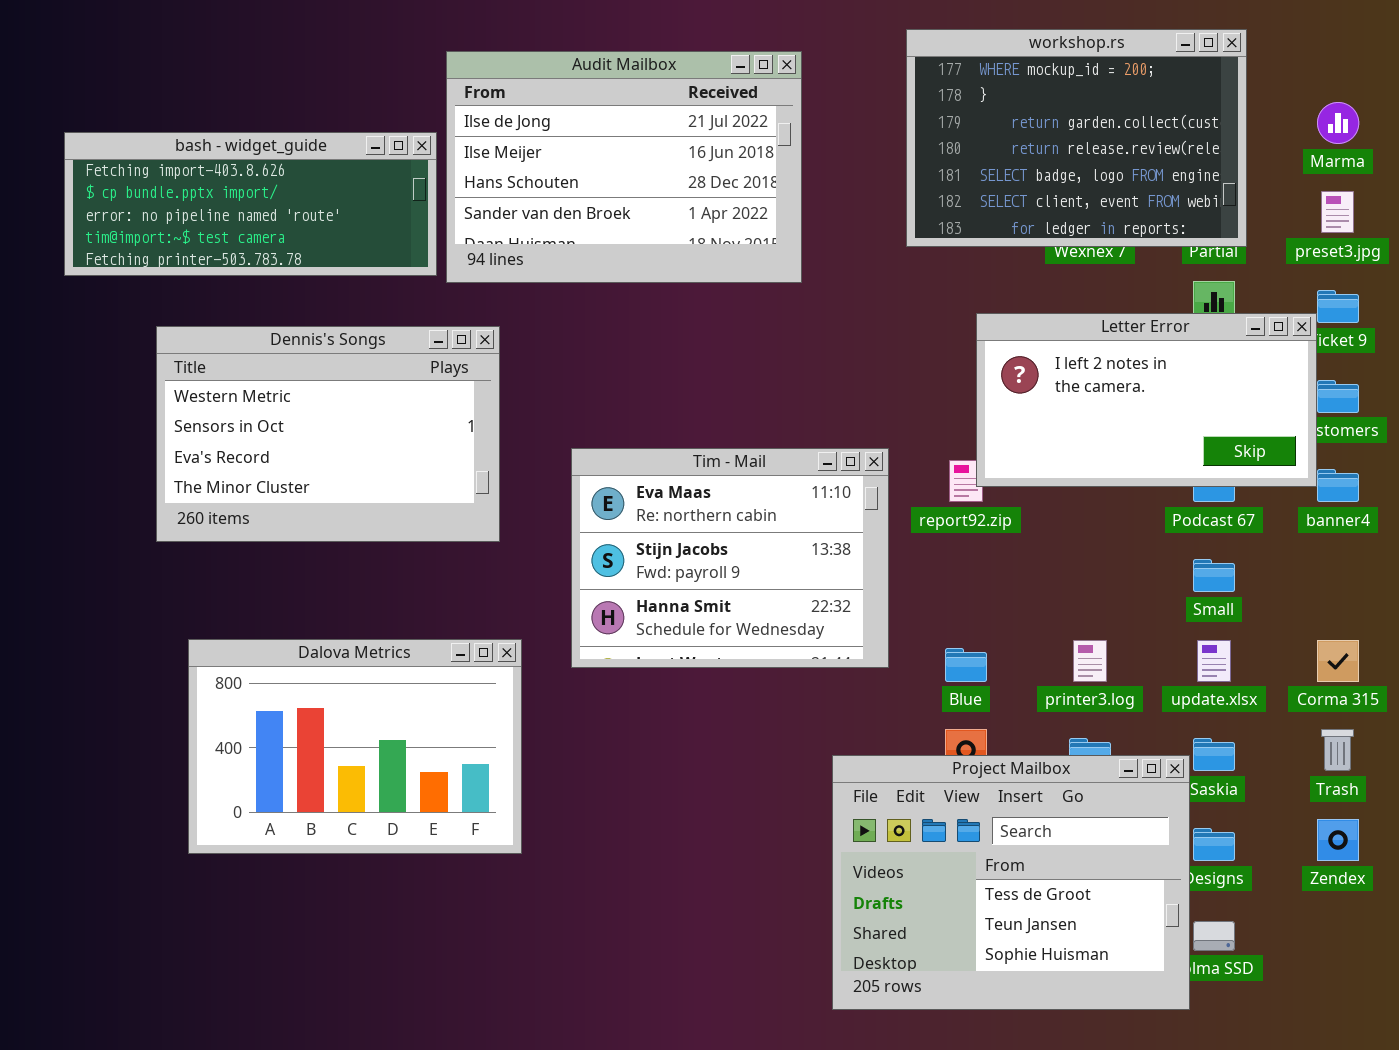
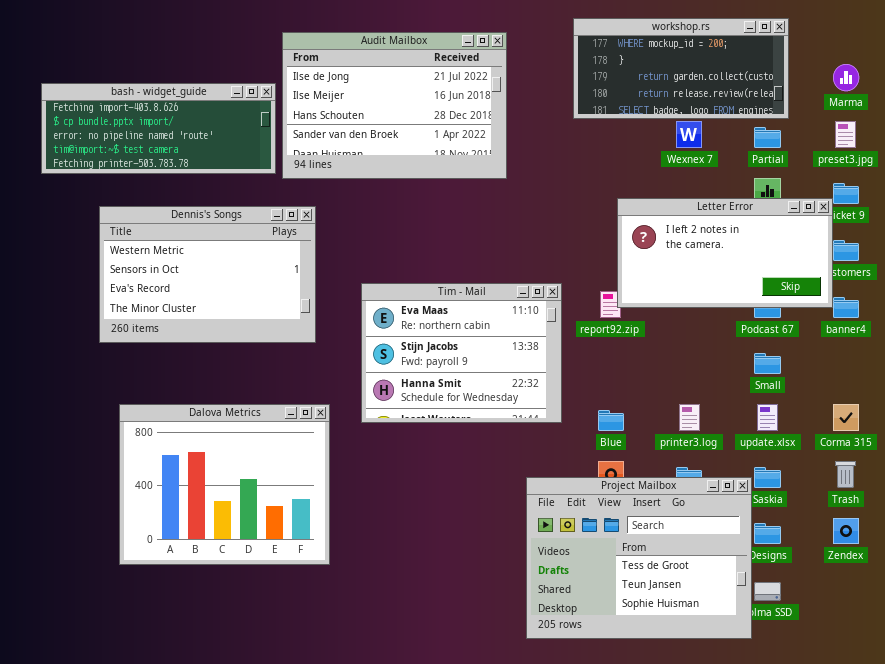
workshop.rs: [906,29,1247,247] -> [573,18,789,119], resized
Dalova Metrics: [188,639,522,854] -> [119,404,330,565], resized

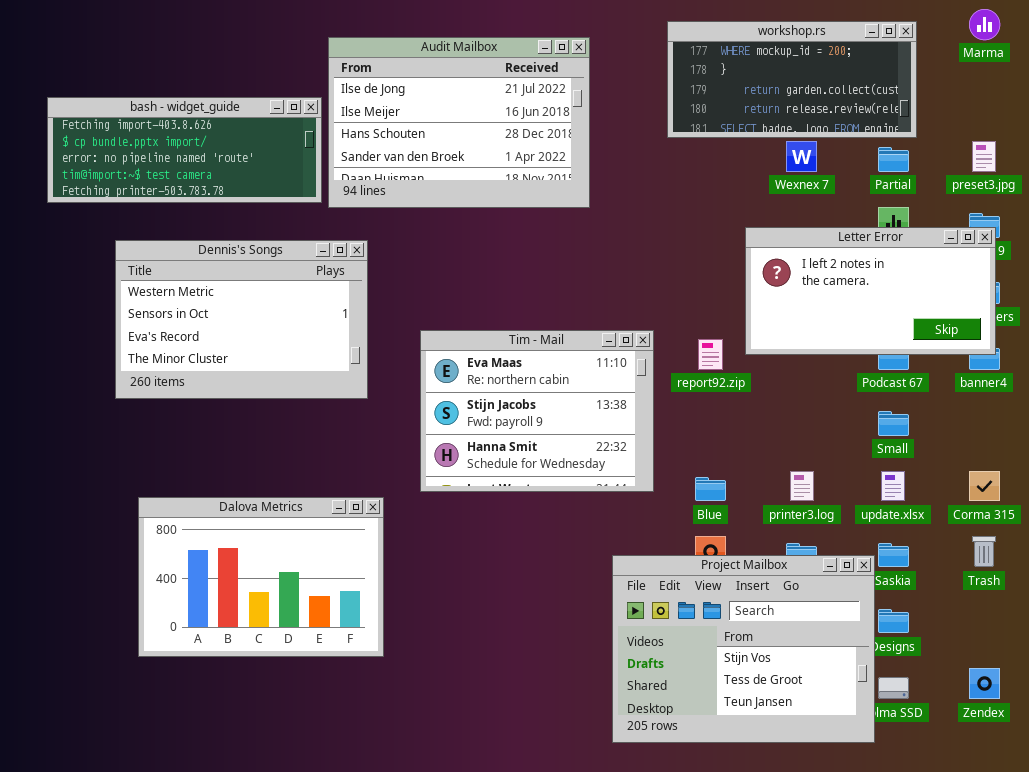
Marma: [833,64,859,91] -> [969,9,1000,40], moved
Letter Error: [617,198,833,308] -> [745,227,996,355], moved
Dalova Metrics: [119,404,330,565] -> [138,497,384,657], resized
Project Mailbox: [526,477,752,639] -> [612,555,875,743], scrolled up 1 row
Zendex: [833,518,859,544] -> [969,668,1000,699], moved

